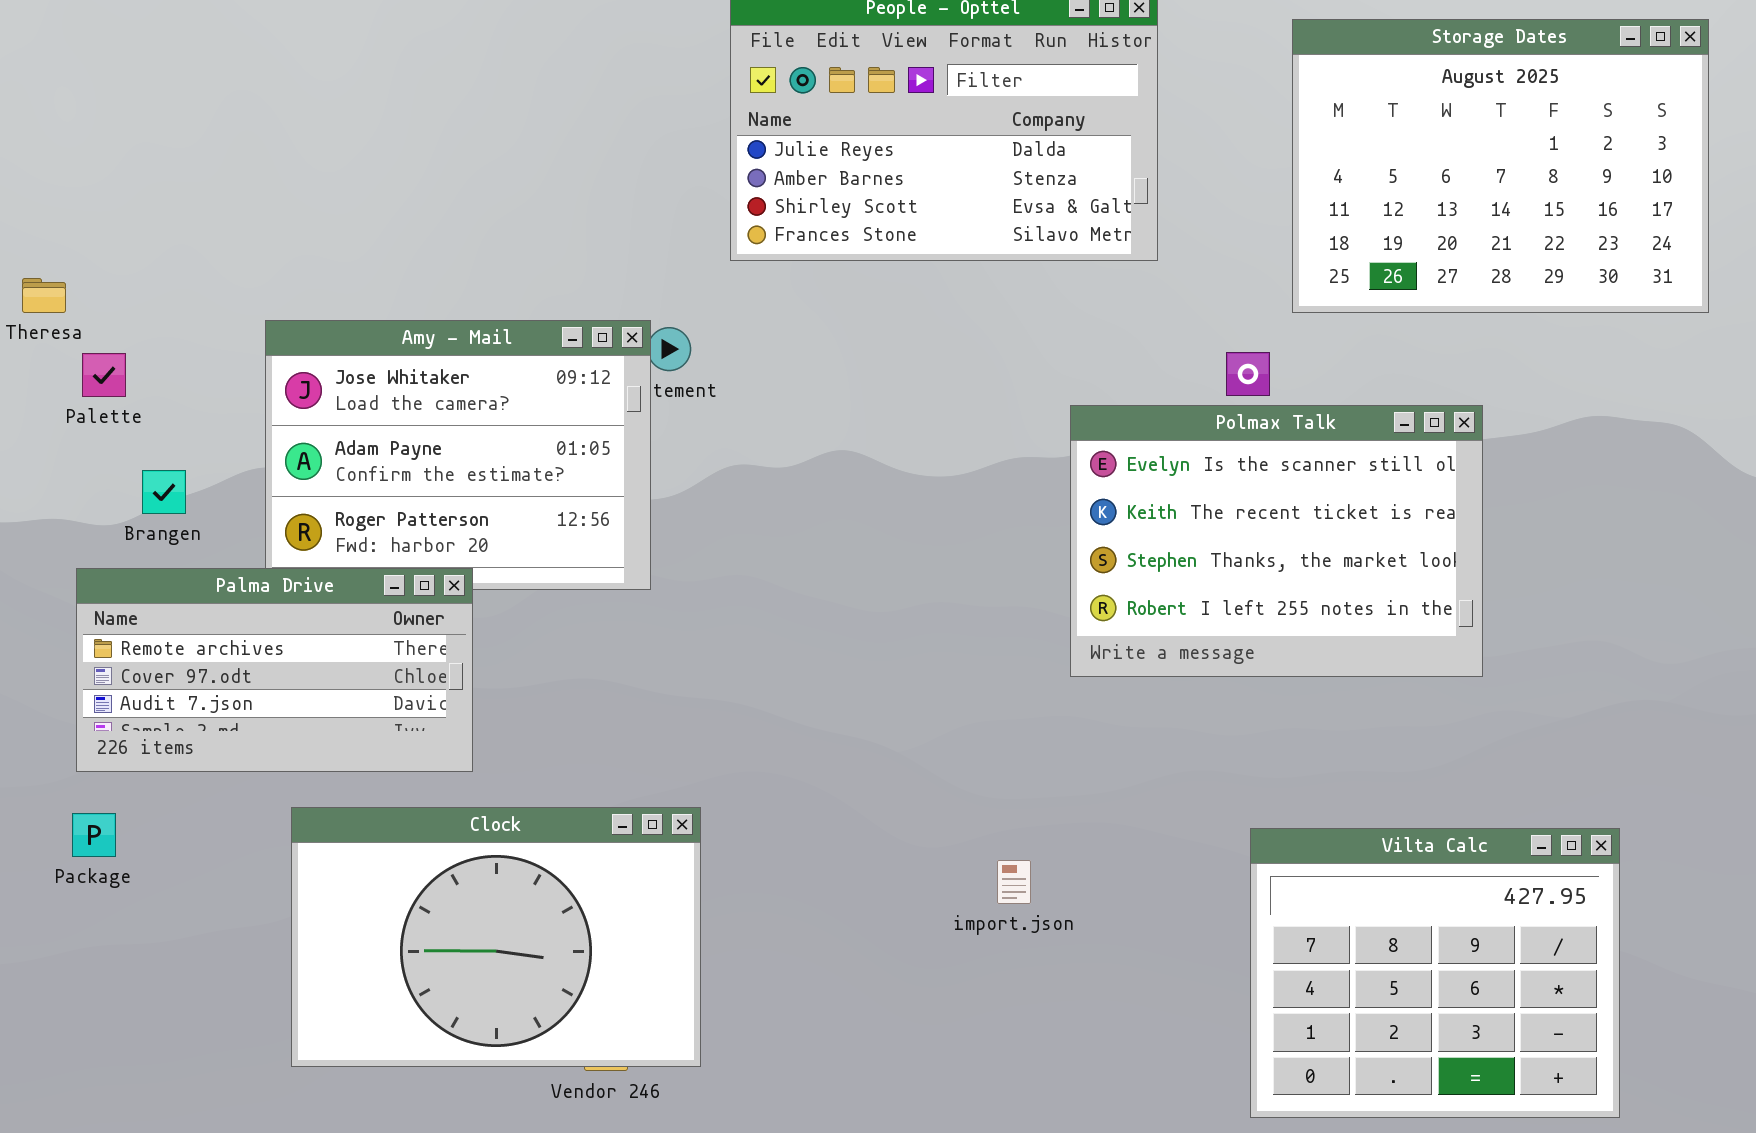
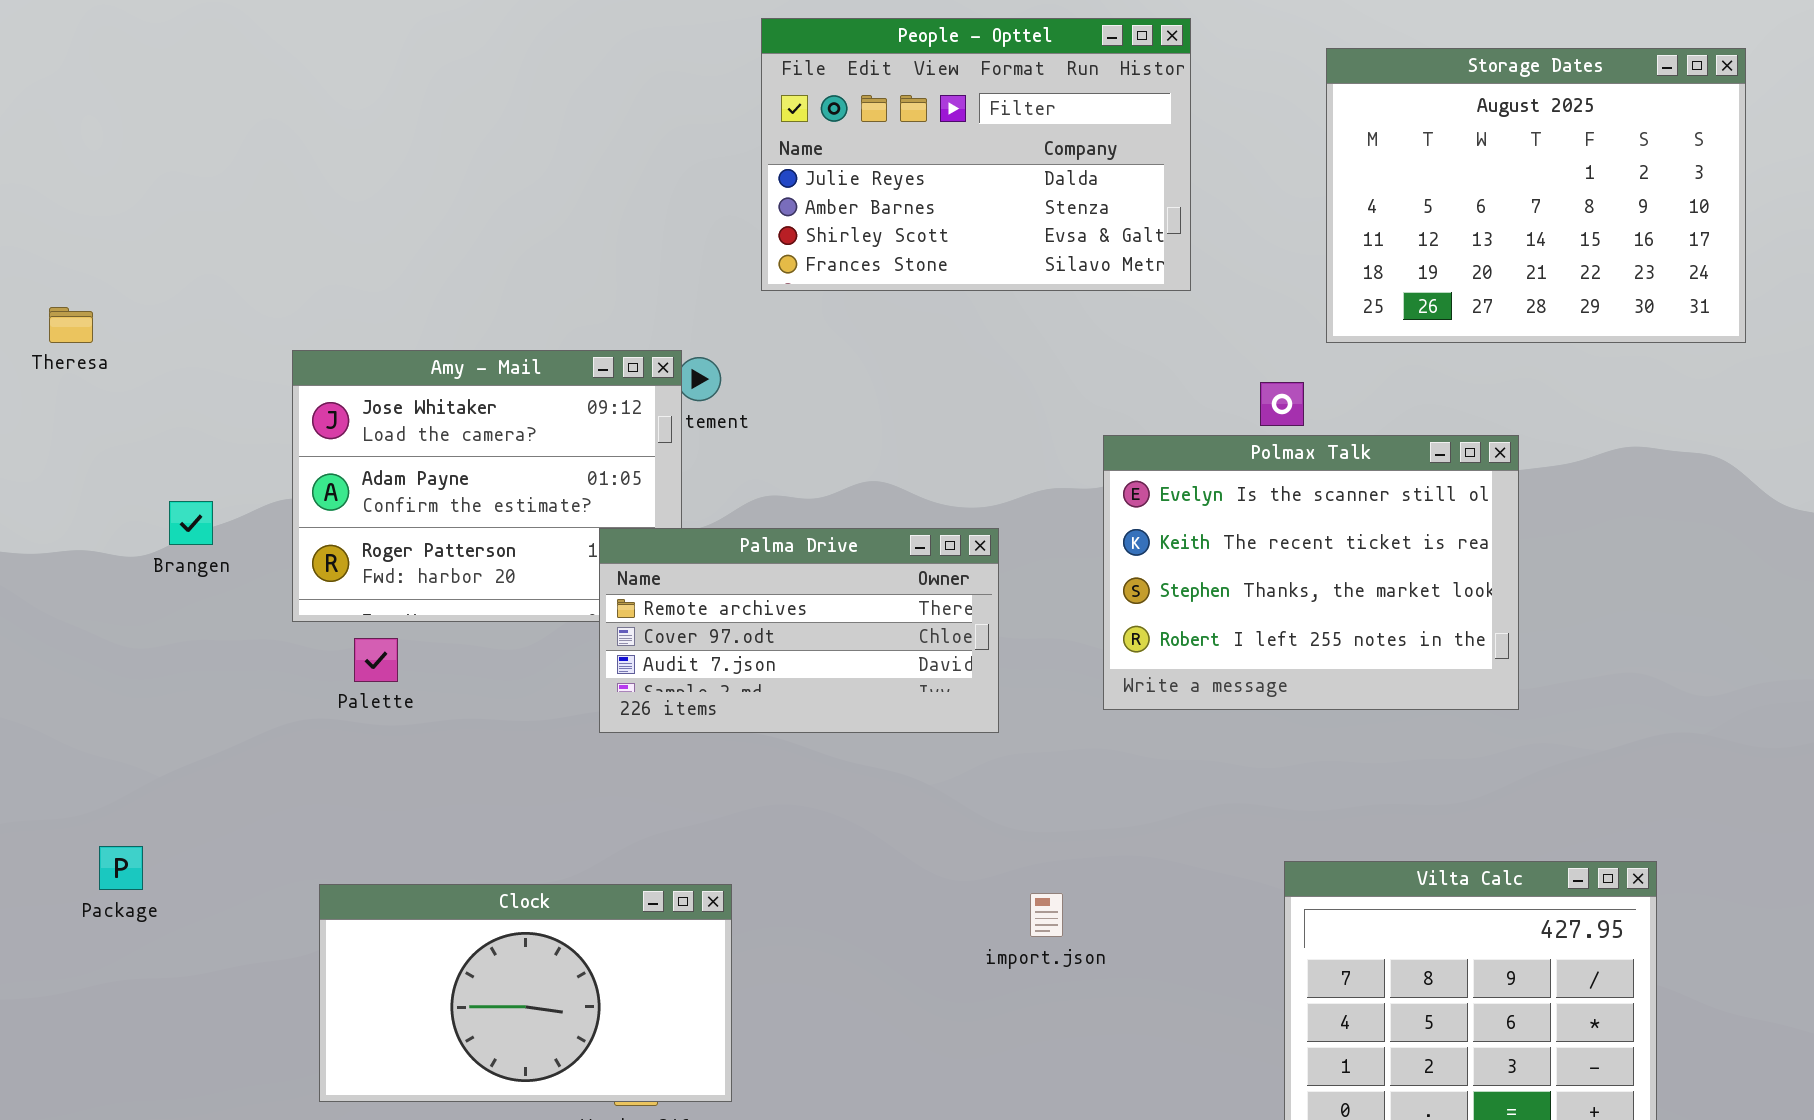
Palette: [82,353,126,397] -> [354,638,398,682], moved
Palma Drive: [76,568,473,772] -> [599,528,999,733], moved
Clock: [291,807,701,1067] -> [319,884,732,1102], resized

